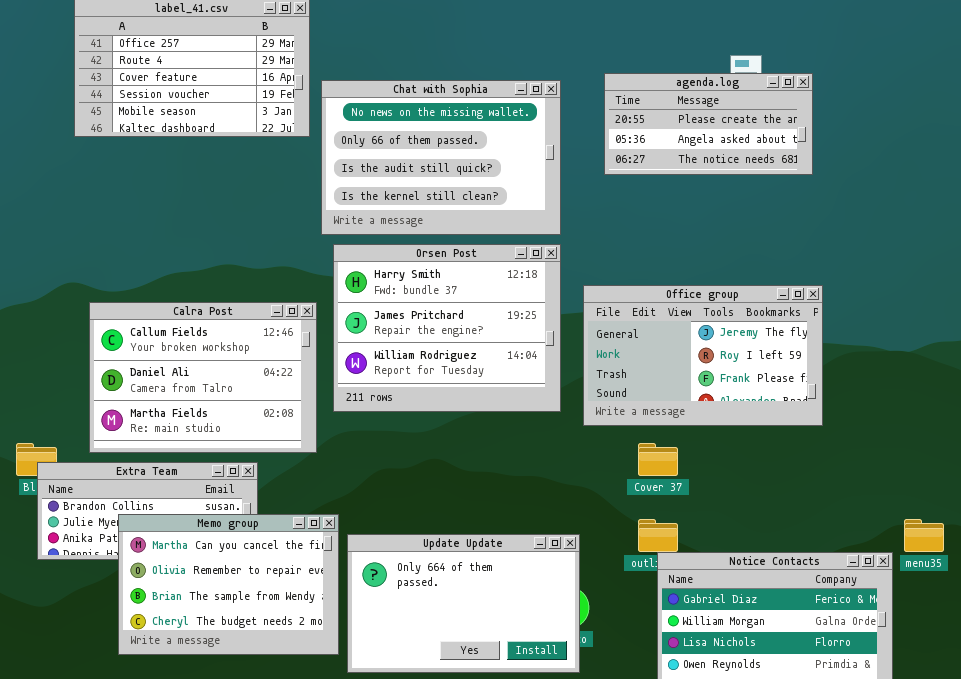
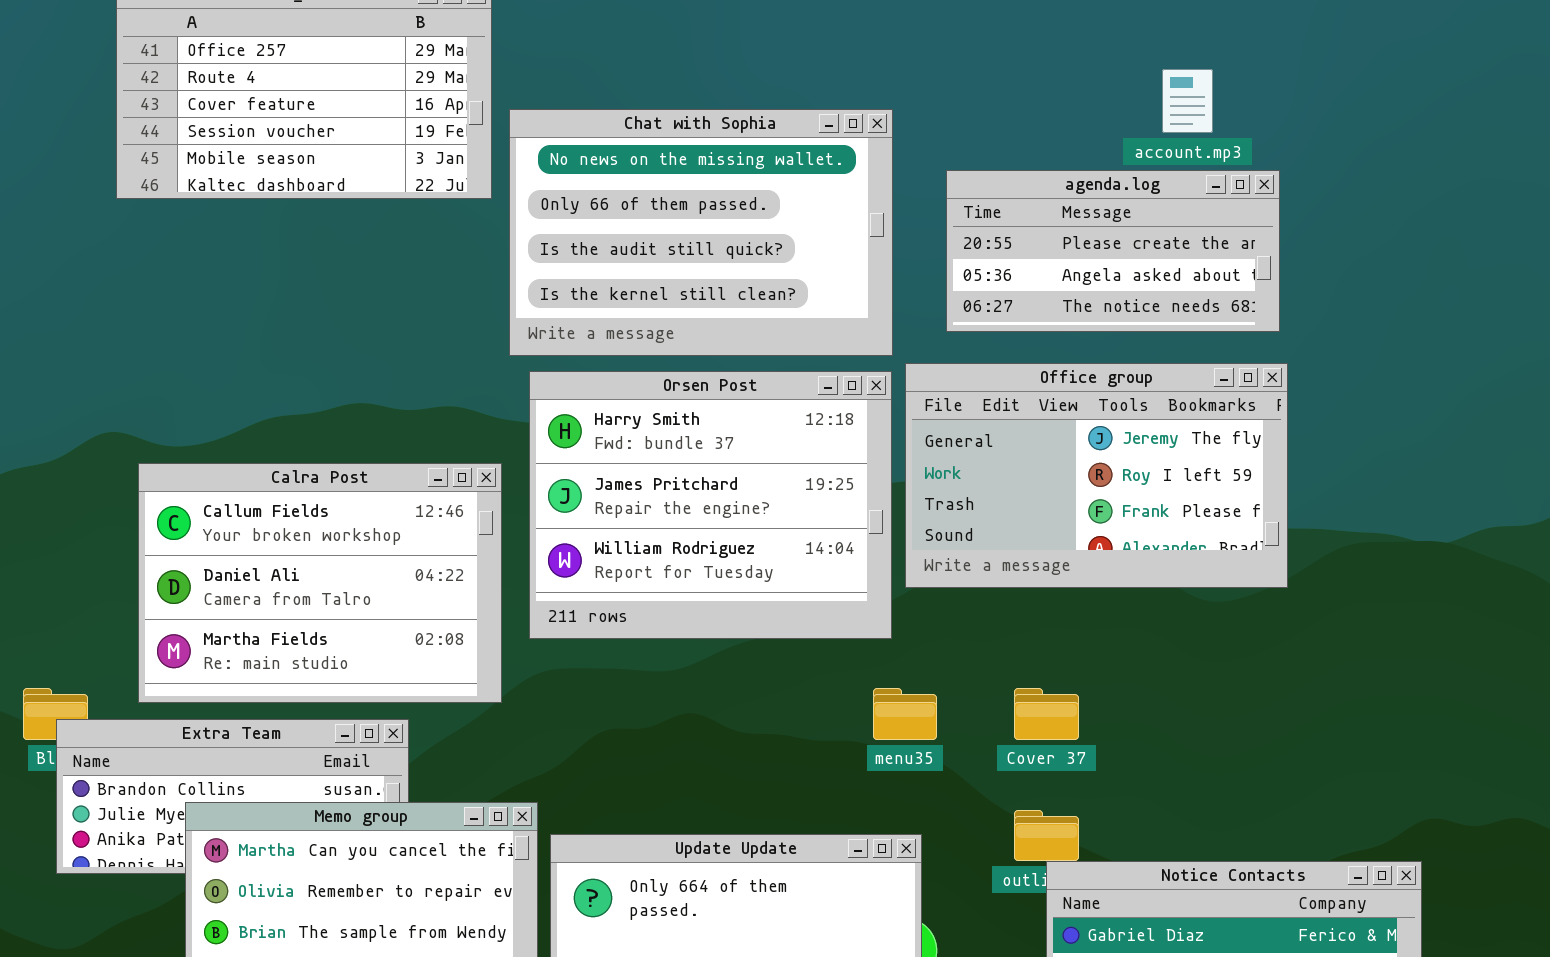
agenda.log: [604,73,813,175] -> [946,170,1280,332], moved
Office group: [583,285,823,426] -> [905,363,1288,588], moved
menu35: [904,519,944,552] -> [873,688,937,740], moved

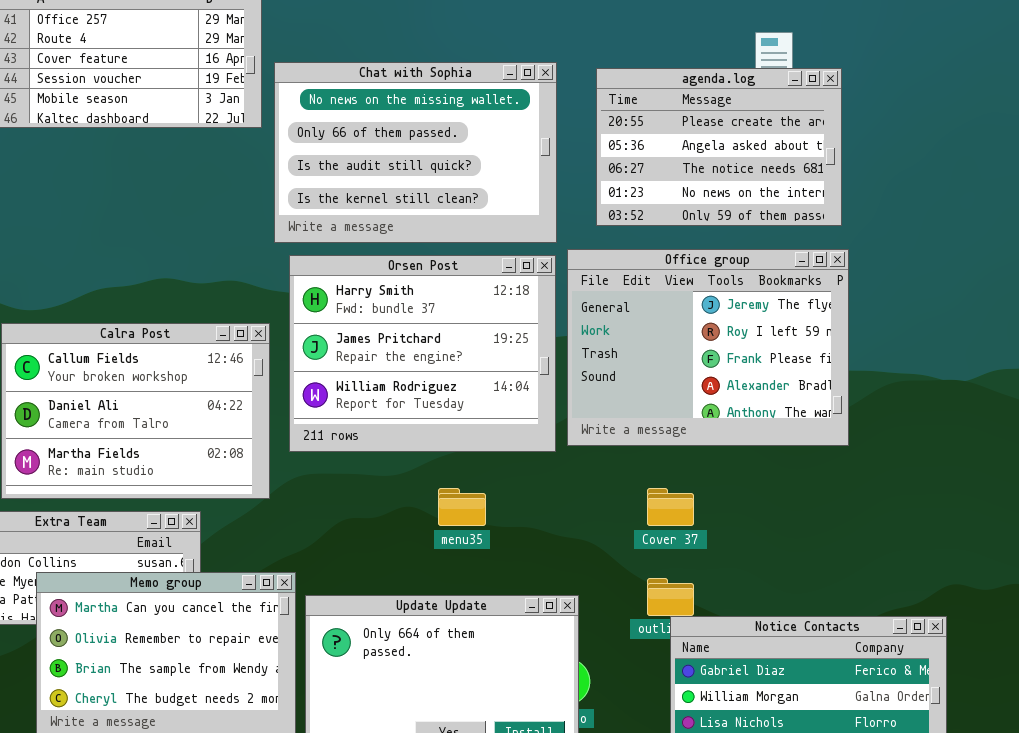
agenda.log: [946,170,1280,332] -> [596,68,842,226], resized
Office group: [905,363,1288,588] -> [567,249,849,446], resized
menu35: [873,688,937,740] -> [438,488,486,526], moved

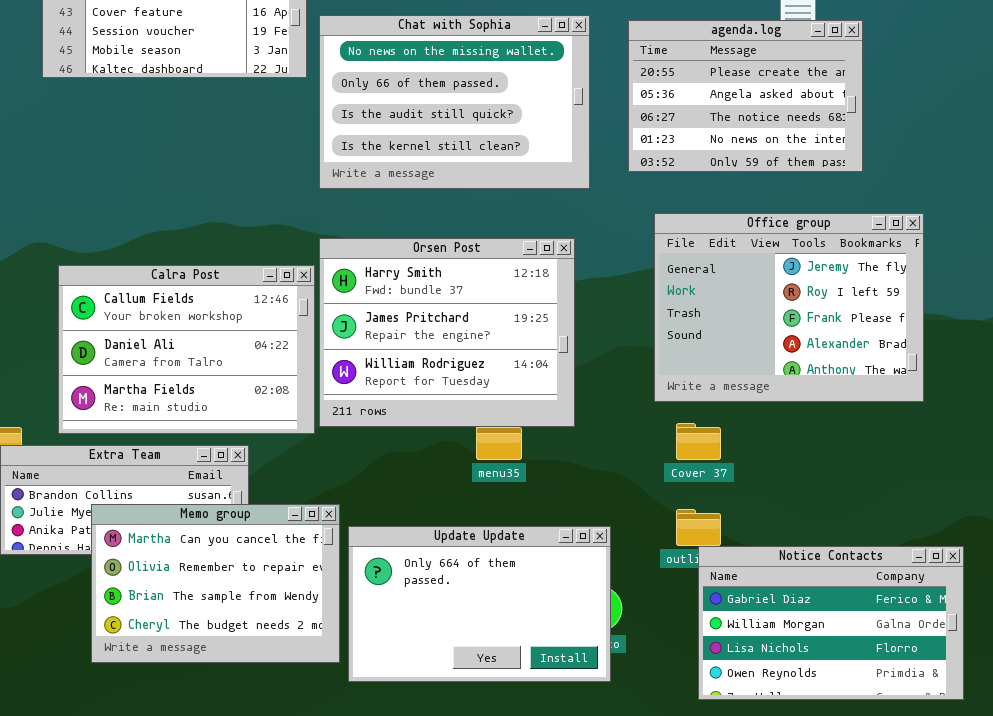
Office group: [567,249,849,446] -> [654,213,924,402], moved
Orsen Post: [289,255,556,452] -> [319,238,575,427], moved

